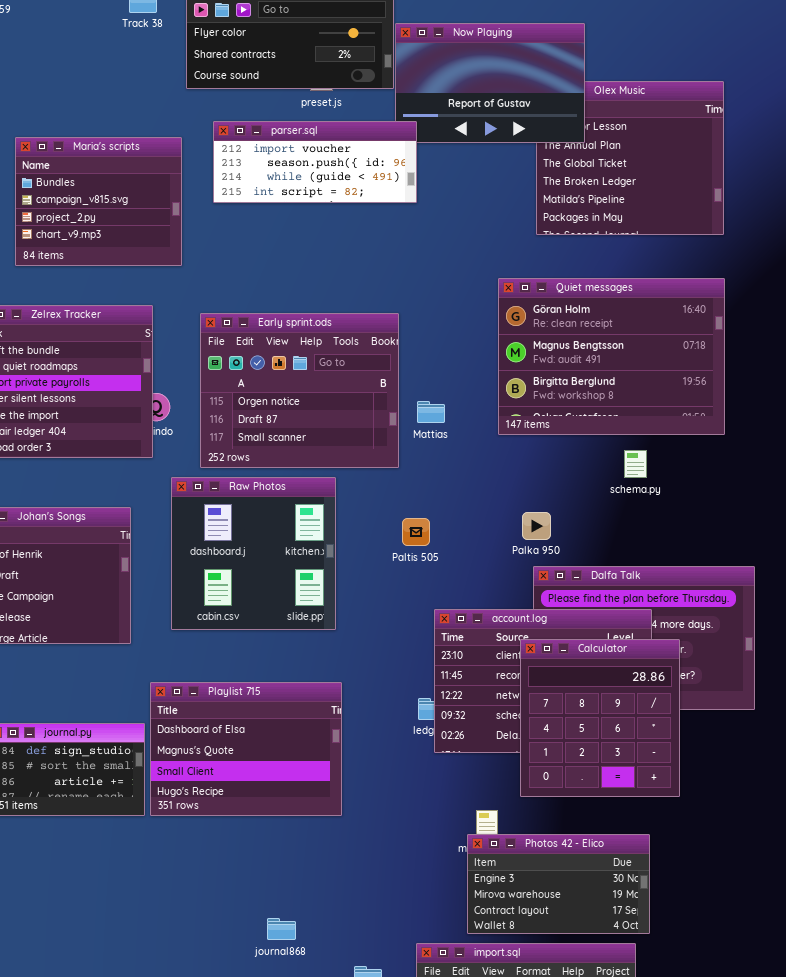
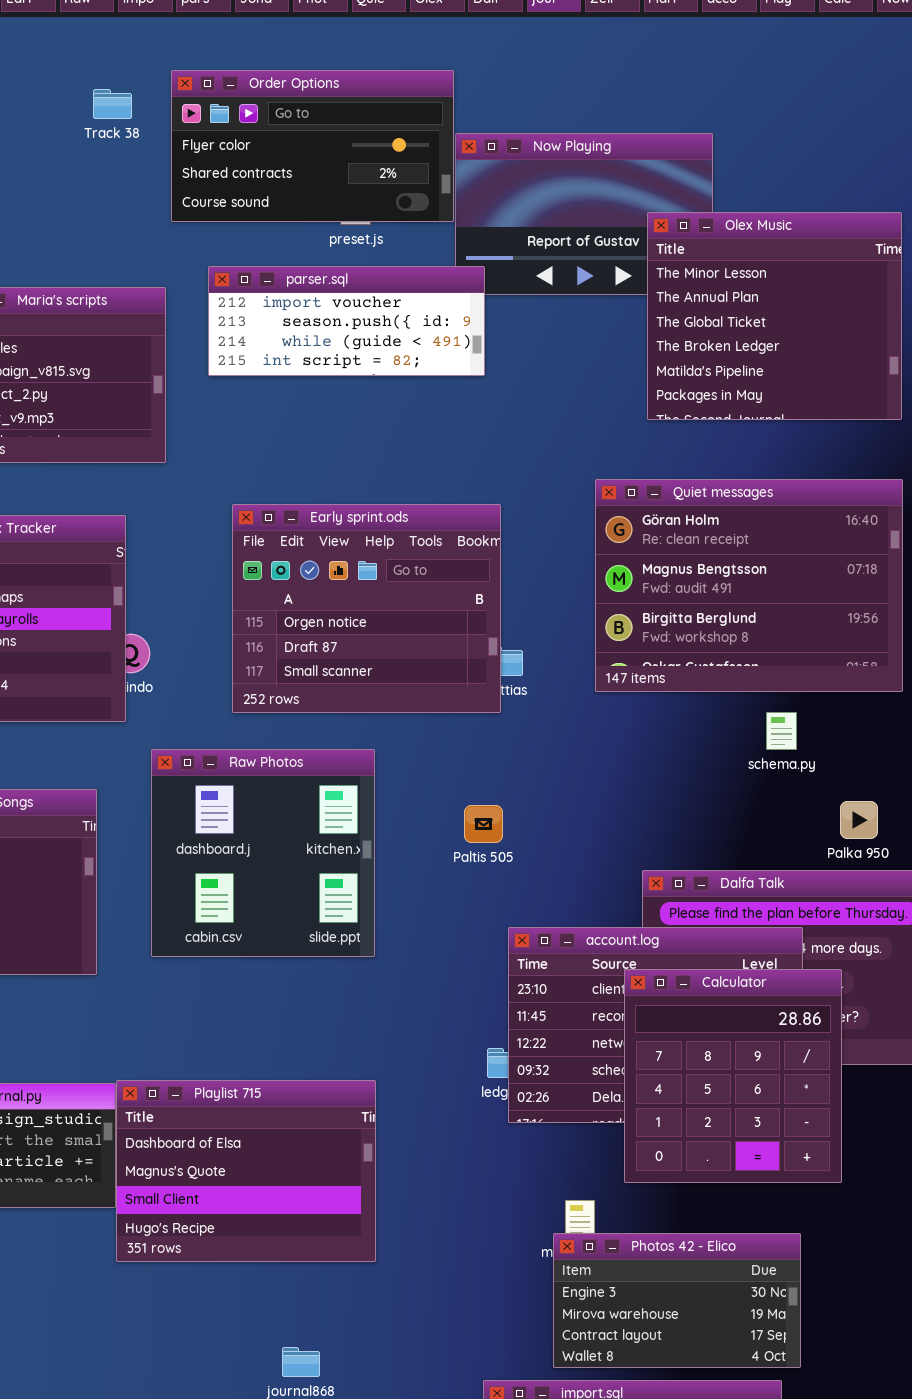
Olex Music: [536,81,724,235] -> [647,212,902,420], raised
Early sprint.ods: [200,313,399,468] -> [232,504,501,713], moved
Palka 950: [522,512,551,540] -> [840,801,878,839], moved
Playlist 715: [150,682,342,816] -> [116,1080,376,1262], moved

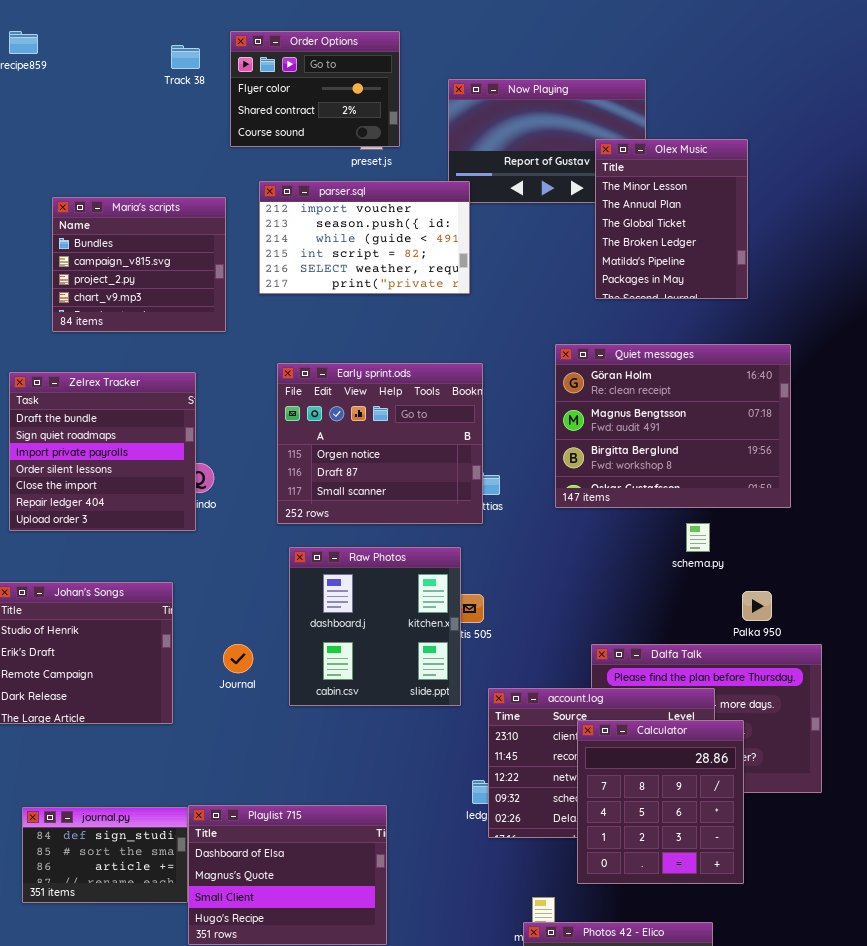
Order Options: [171,70,454,222] -> [230,31,400,147], resized
Olex Music: [647,212,902,420] -> [595,139,748,299], resized
parser.sql: [208,266,485,376] -> [259,181,470,294], resized
Raw Photos: [151,749,375,957] -> [289,547,461,706], moved

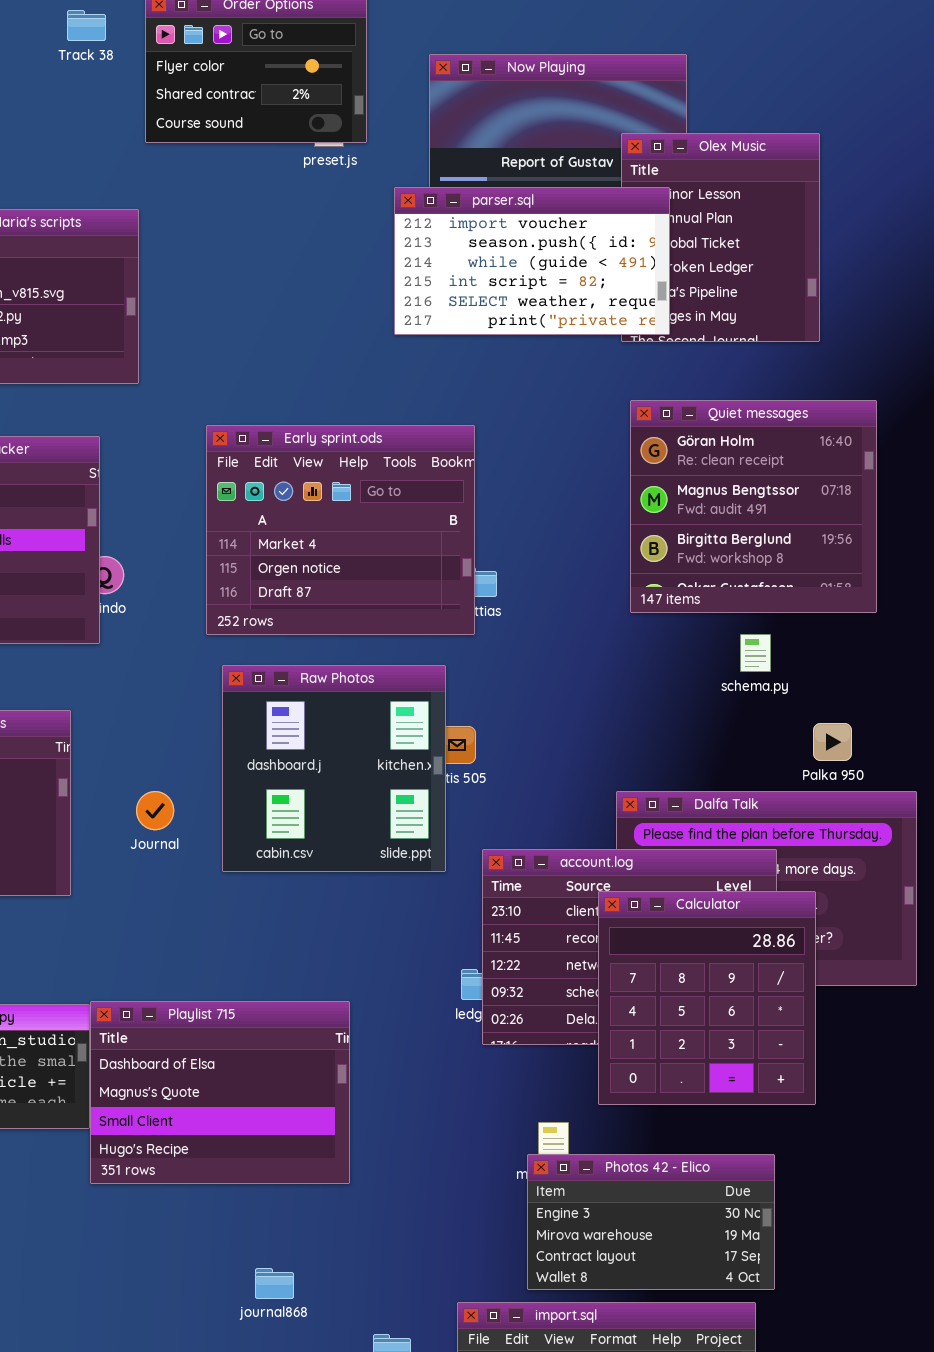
parser.sql: [259,181,470,294] -> [394,187,670,335], moved
Quiet messages: [555,344,791,508] -> [630,400,877,613], resized
Early sprint.ods: [277,363,483,524] -> [206,425,475,635], scrolled up 1 row

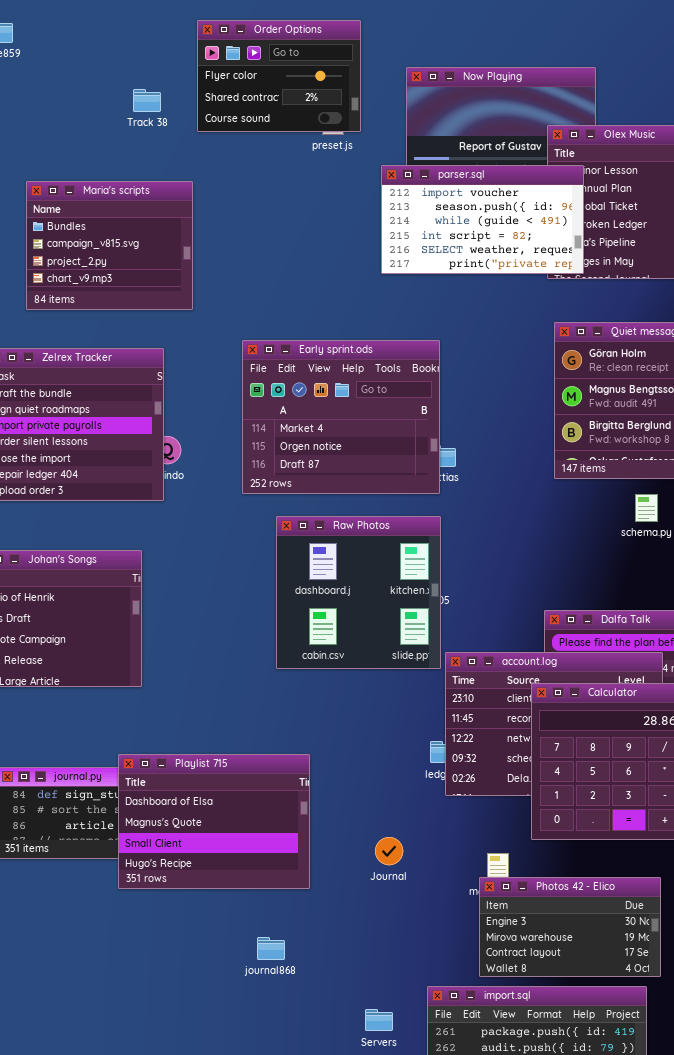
Track 38: [67,10,106,41] -> [133,89,161,112], moved
Raw Photos: [222,665,446,872] -> [276,516,441,669], moved
Journal: [136,791,174,830] -> [375,837,403,865], moved
Playlist 715: [90,1001,350,1184] -> [118,754,310,889], moved
journal868: [255,1268,294,1299] -> [257,937,285,960], moved

